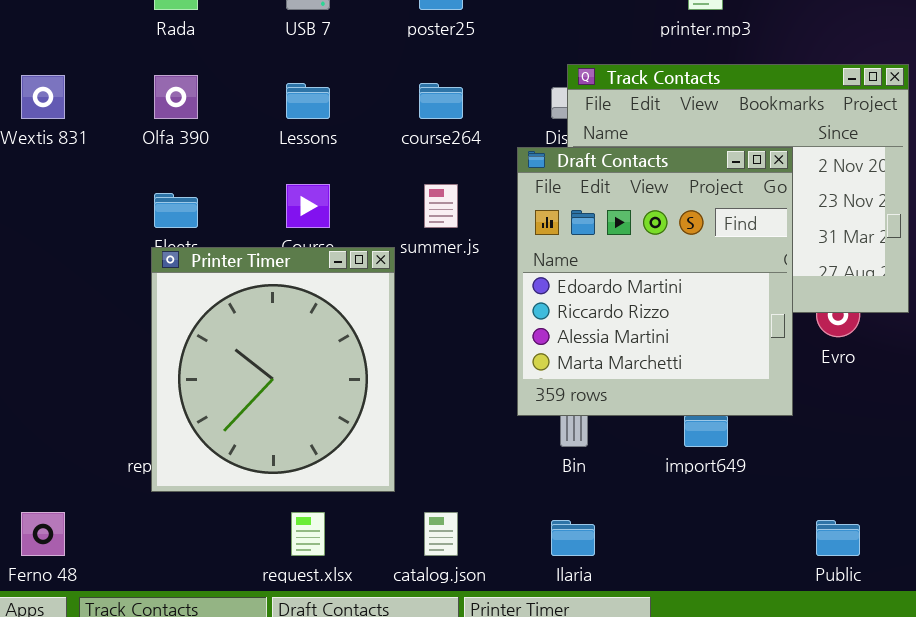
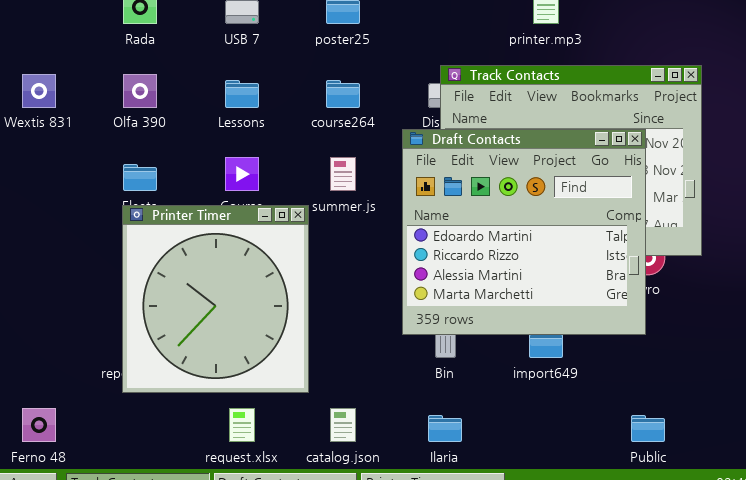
Draft Contacts: [517,147,793,416] -> [402,129,646,335], resized

